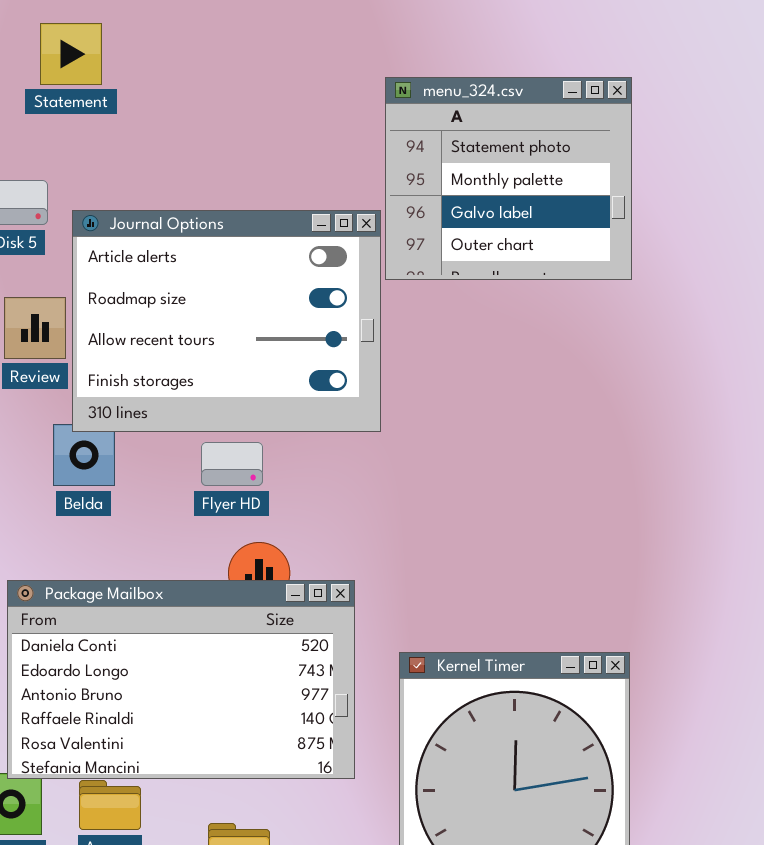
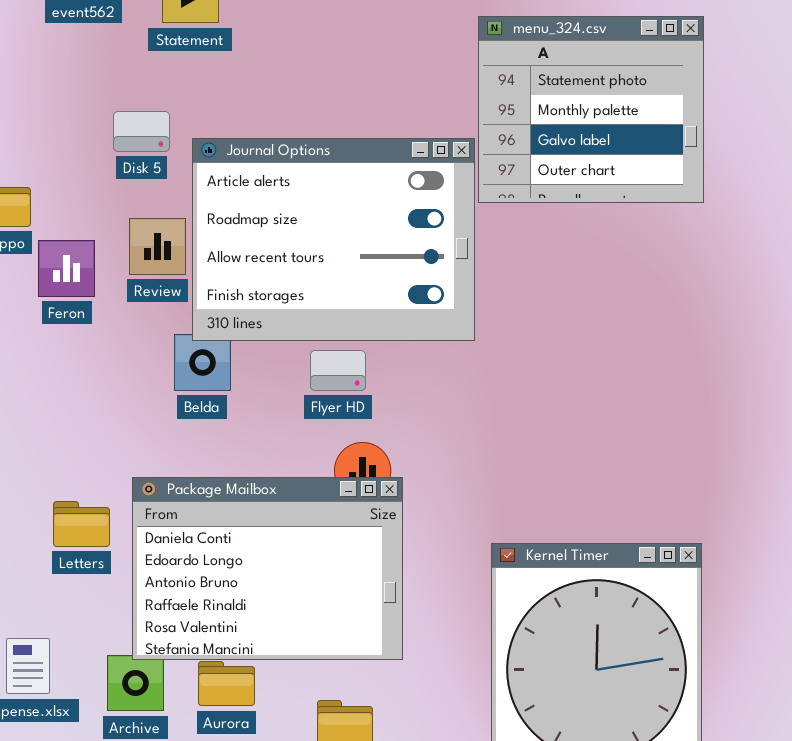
Package Mailbox: [7,580,355,779] -> [132,477,403,660], resized

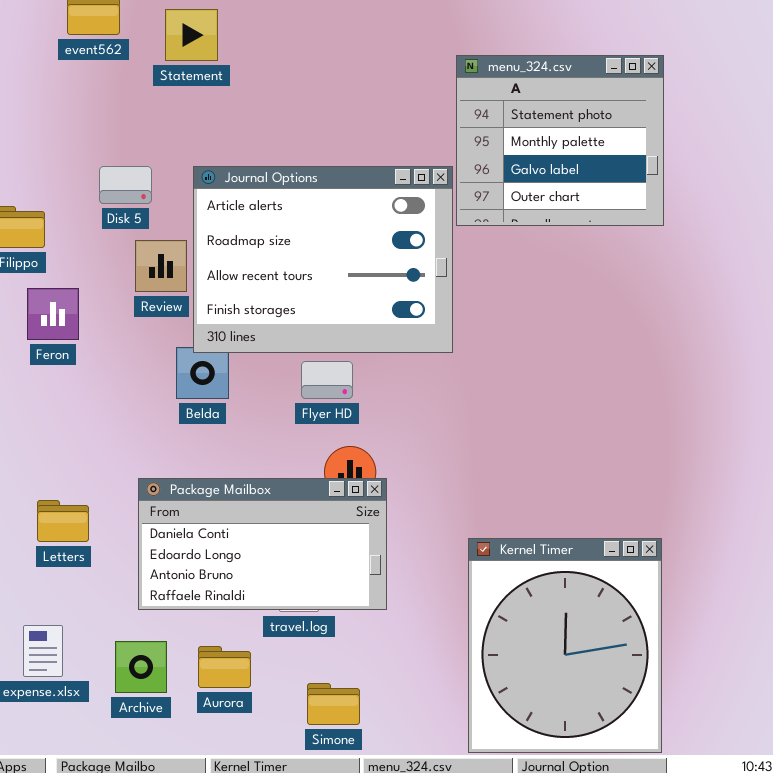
Disk 5: [113,111,170,152] -> [99,166,152,204], moved
Feron: [38,240,95,297] -> [27,288,79,340], moved
Package Mailbox: [132,477,403,660] -> [138,478,387,610], resized
Letters: [53,501,110,547] -> [37,500,89,542], moved

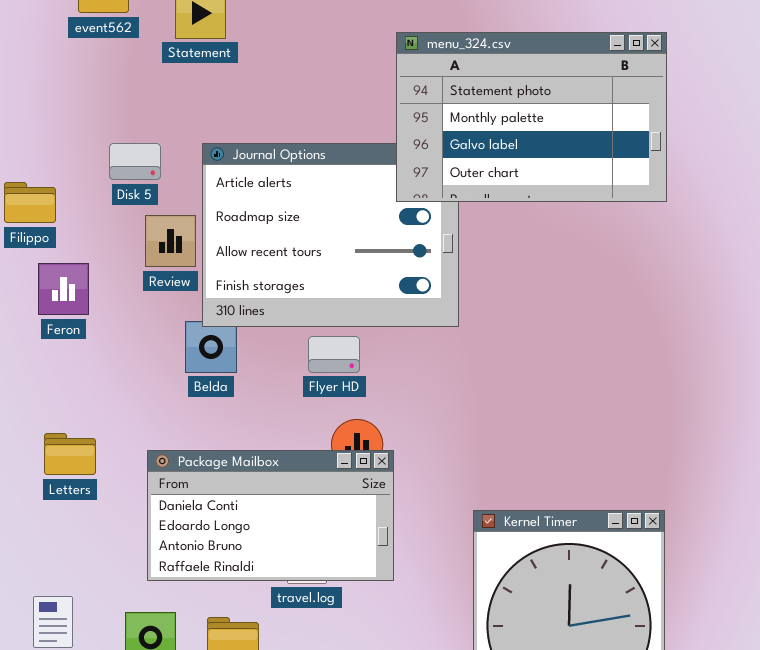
menu_324.csv: [456,55,664,226] -> [396,32,667,202], resized
Letters: [37,500,89,542] -> [44,433,96,475], moved

